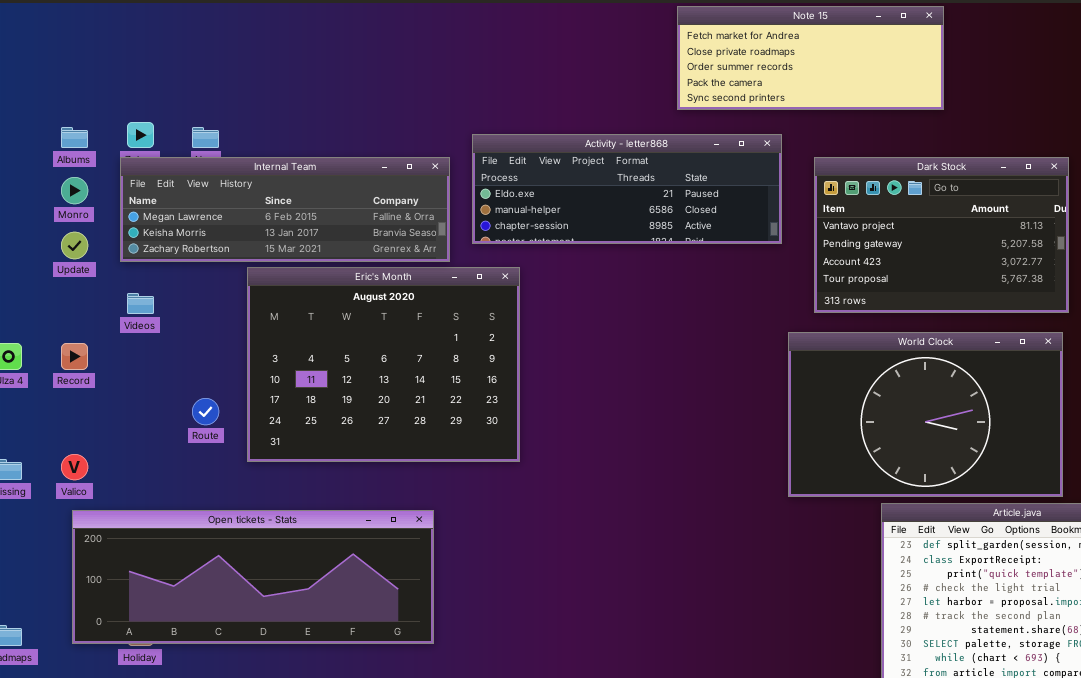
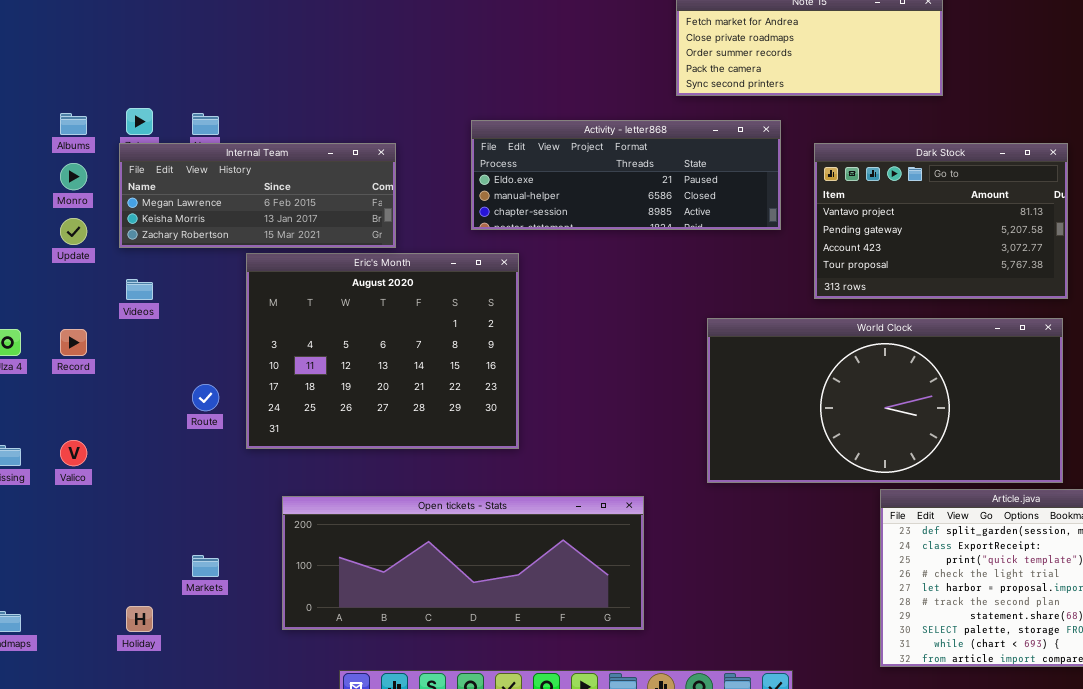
Internal Team: [120,157,450,262] -> [119,143,396,248], resized
World Clock: [788,332,1063,497] -> [707,318,1063,483], resized
Open tickets - Stats: [72,510,434,644] -> [282,496,644,630], moved

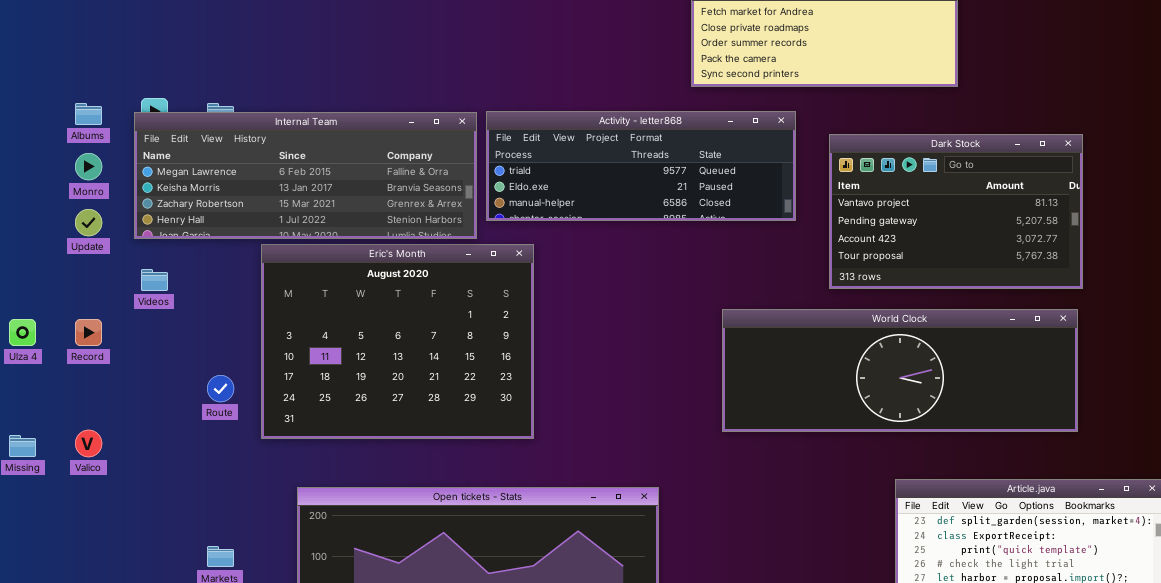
Activity - letter868: [471,120,781,230] -> [486,111,796,221], scrolled up 1 row
Internal Team: [119,143,396,248] -> [134,112,477,239], resized
World Clock: [707,318,1063,483] -> [722,309,1078,432], resized

